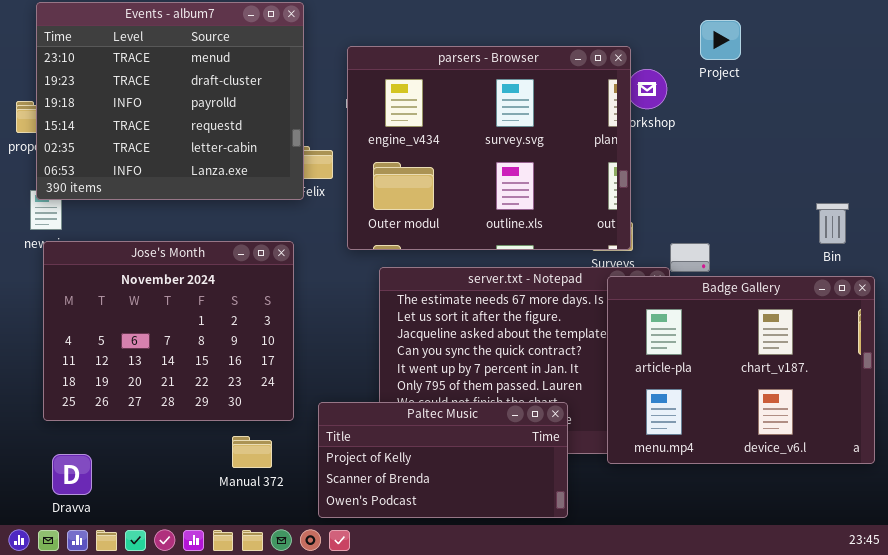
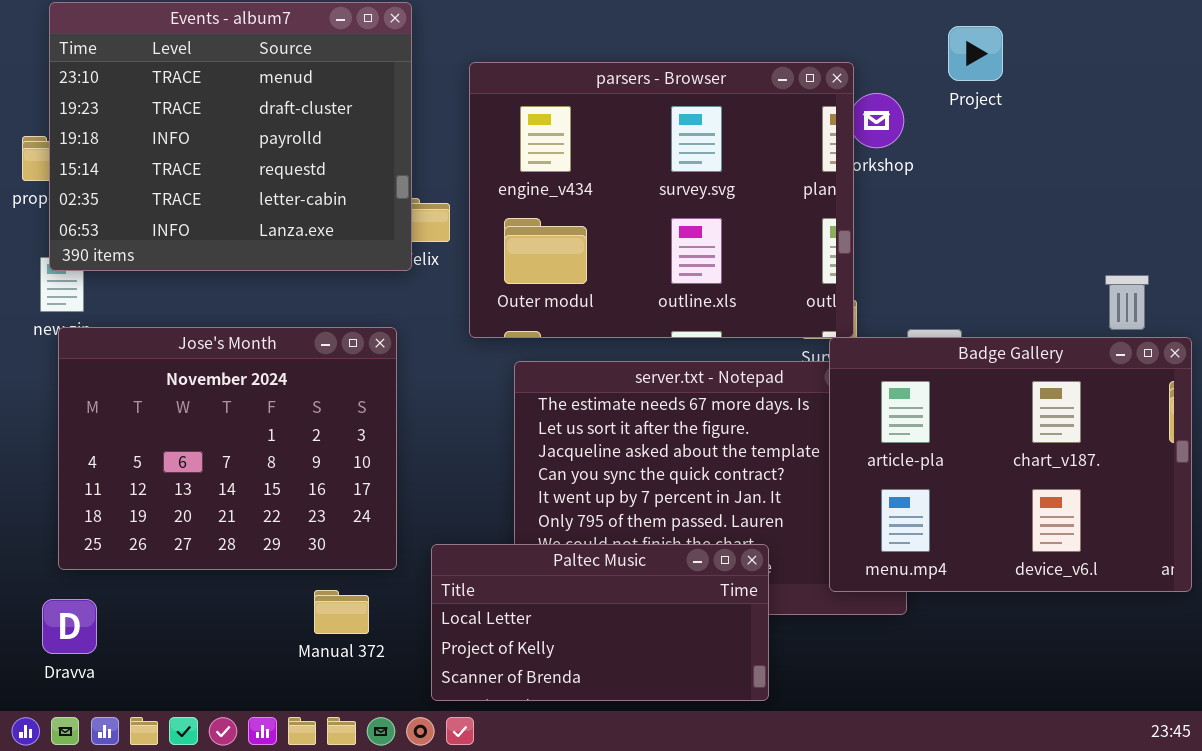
Badge Gallery: [607,276,875,464] -> [829,337,1192,592], moved
Paltec Music: [318,402,568,518] -> [431,544,769,701], scrolled up 1 row
Dravva: [52,454,92,495] -> [42,599,97,654], moved

